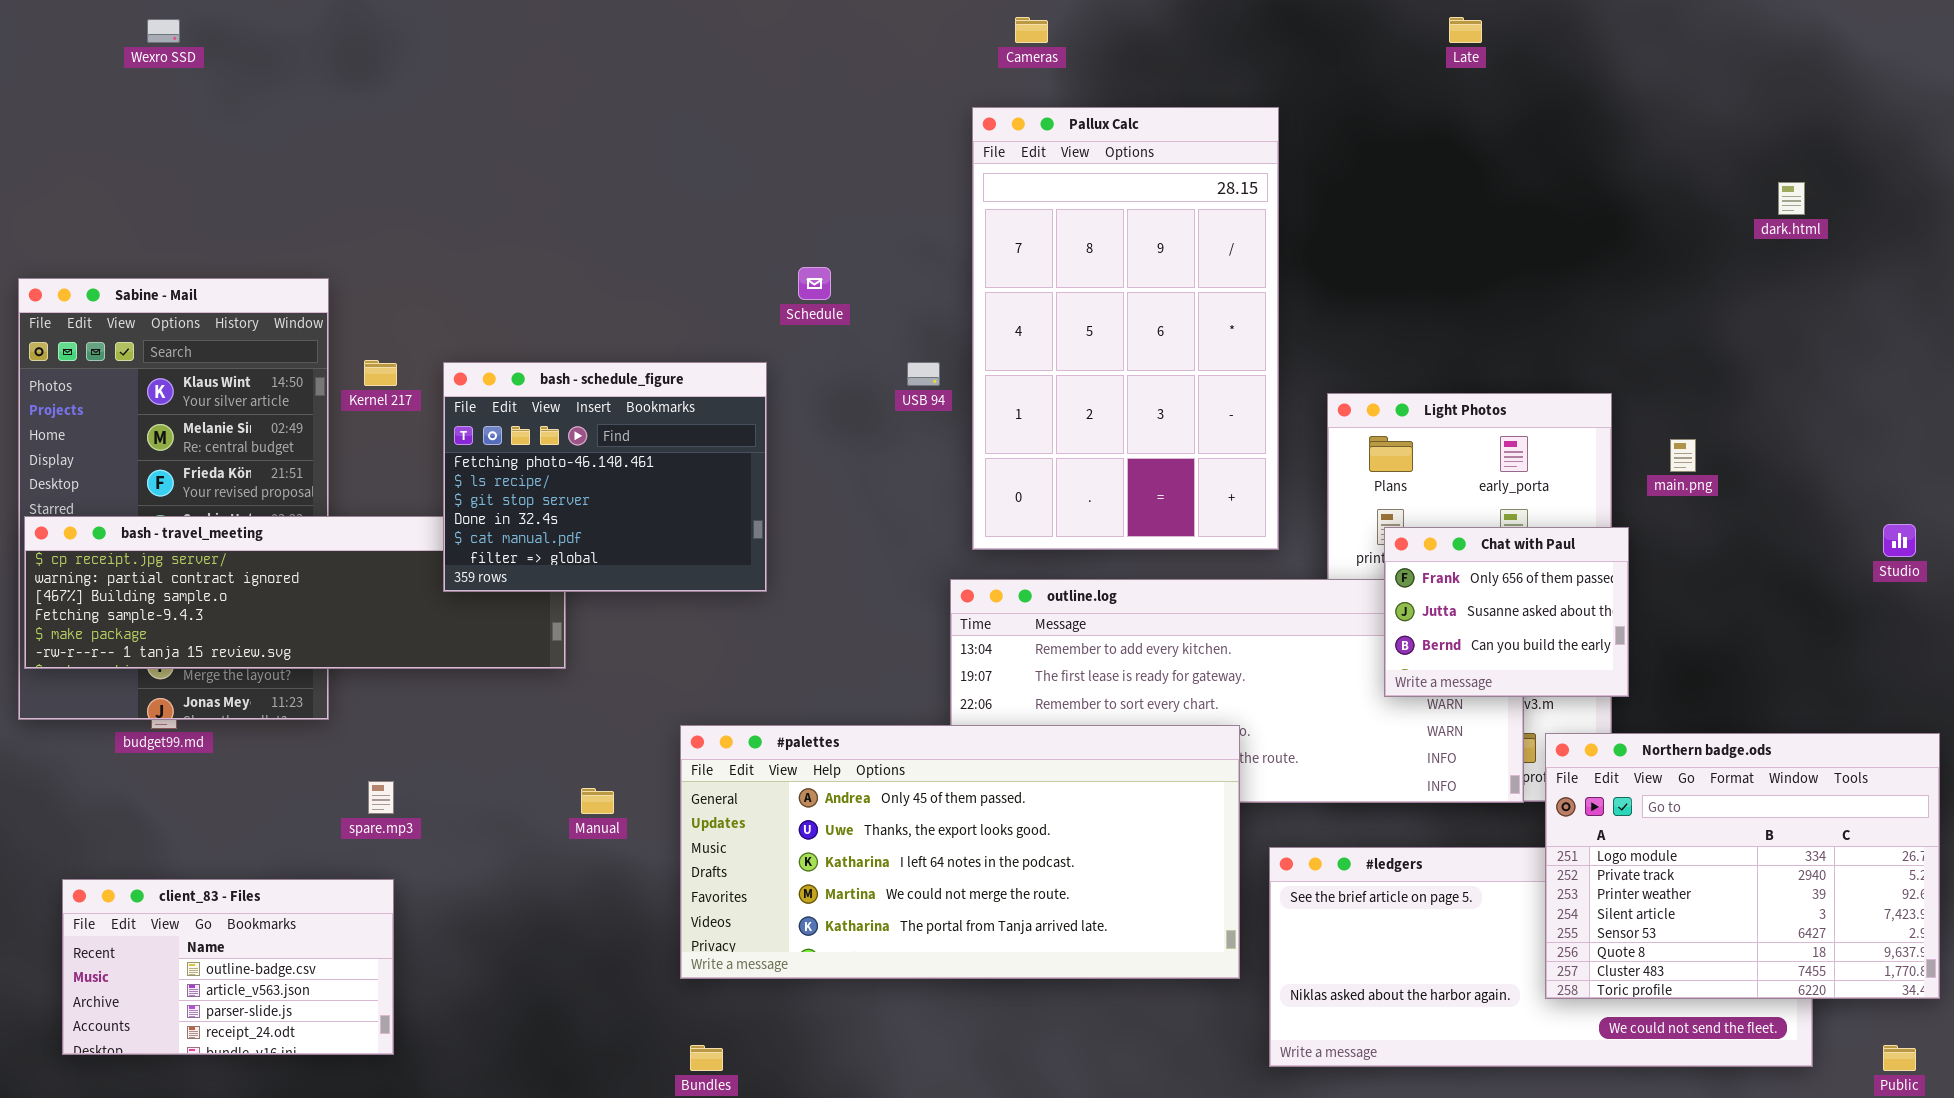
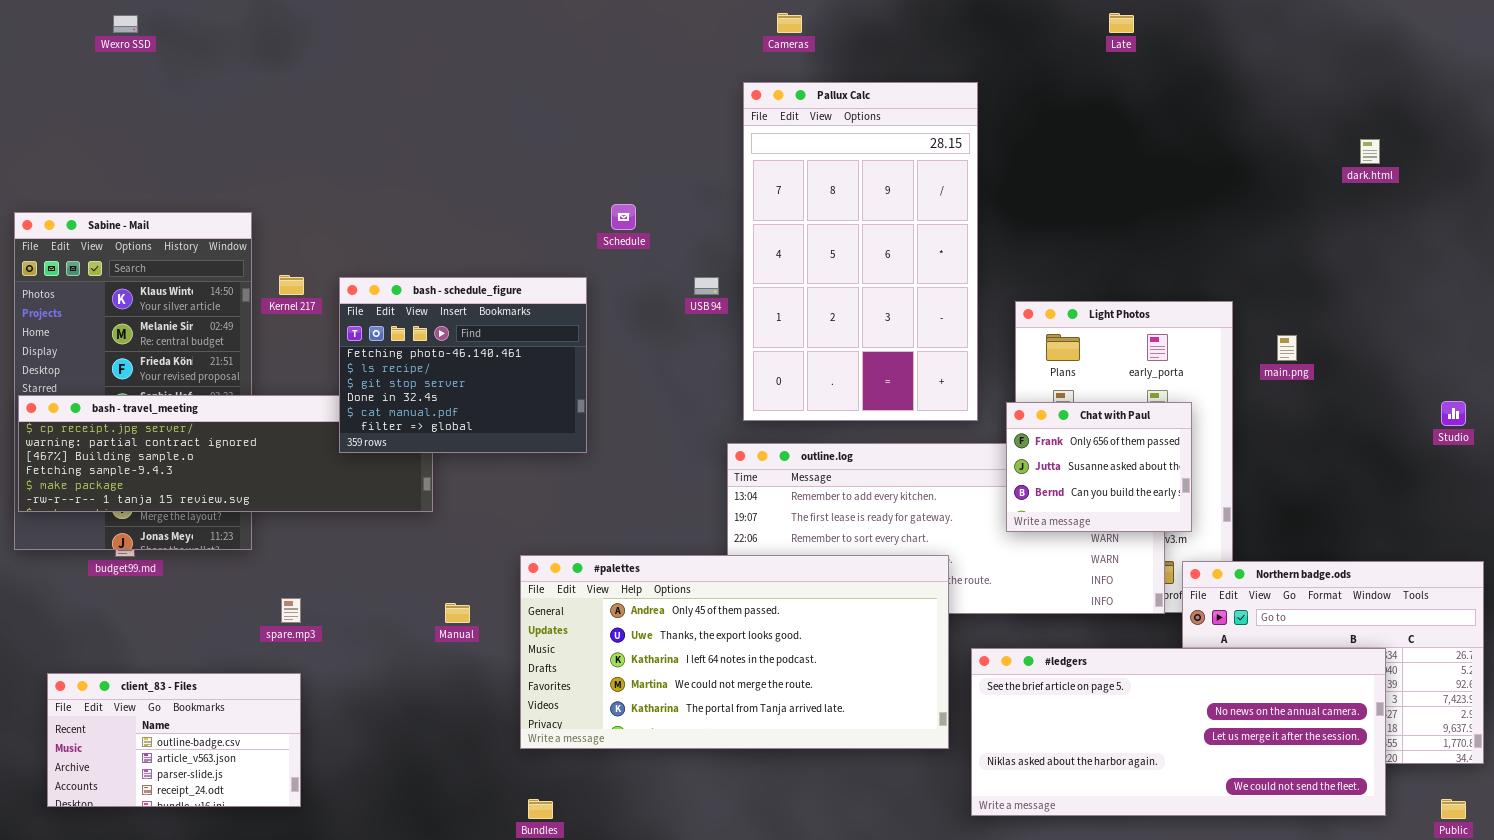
Chat with Paul: [1384,527,1629,697] -> [1006,402,1192,532], moved
#ledgers: [1269,847,1813,1067] -> [971,648,1386,816], raised

